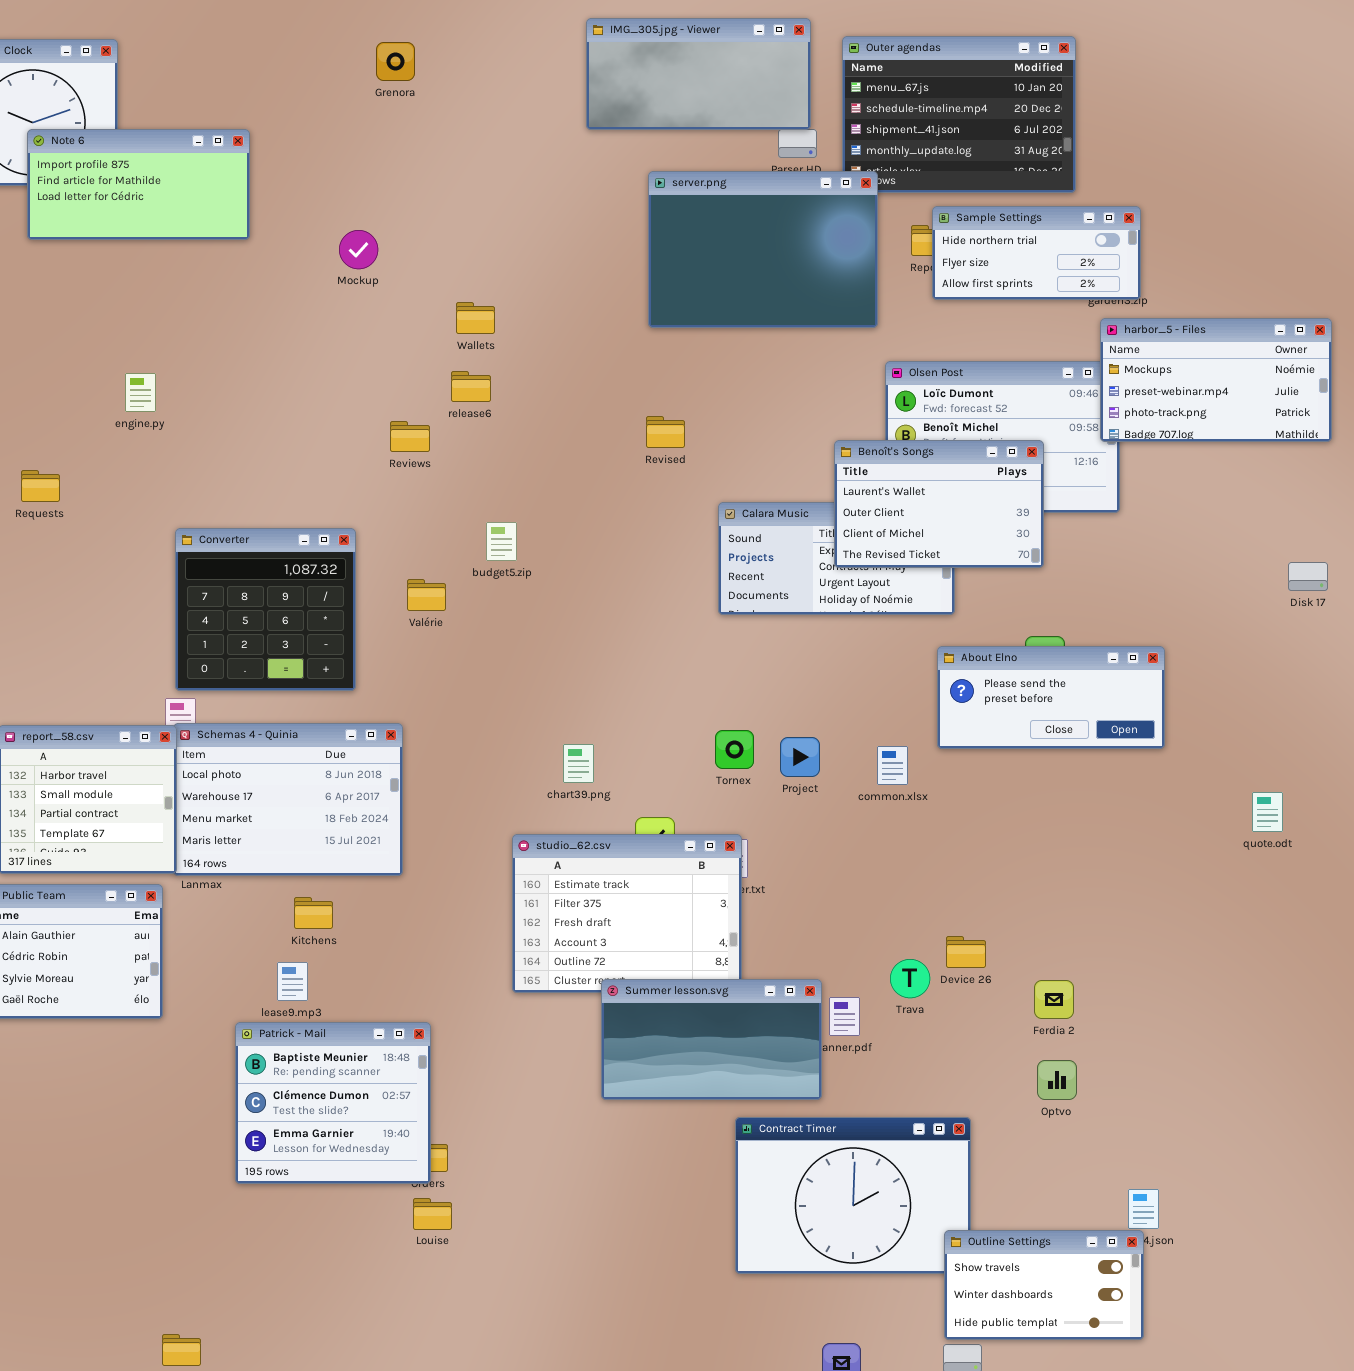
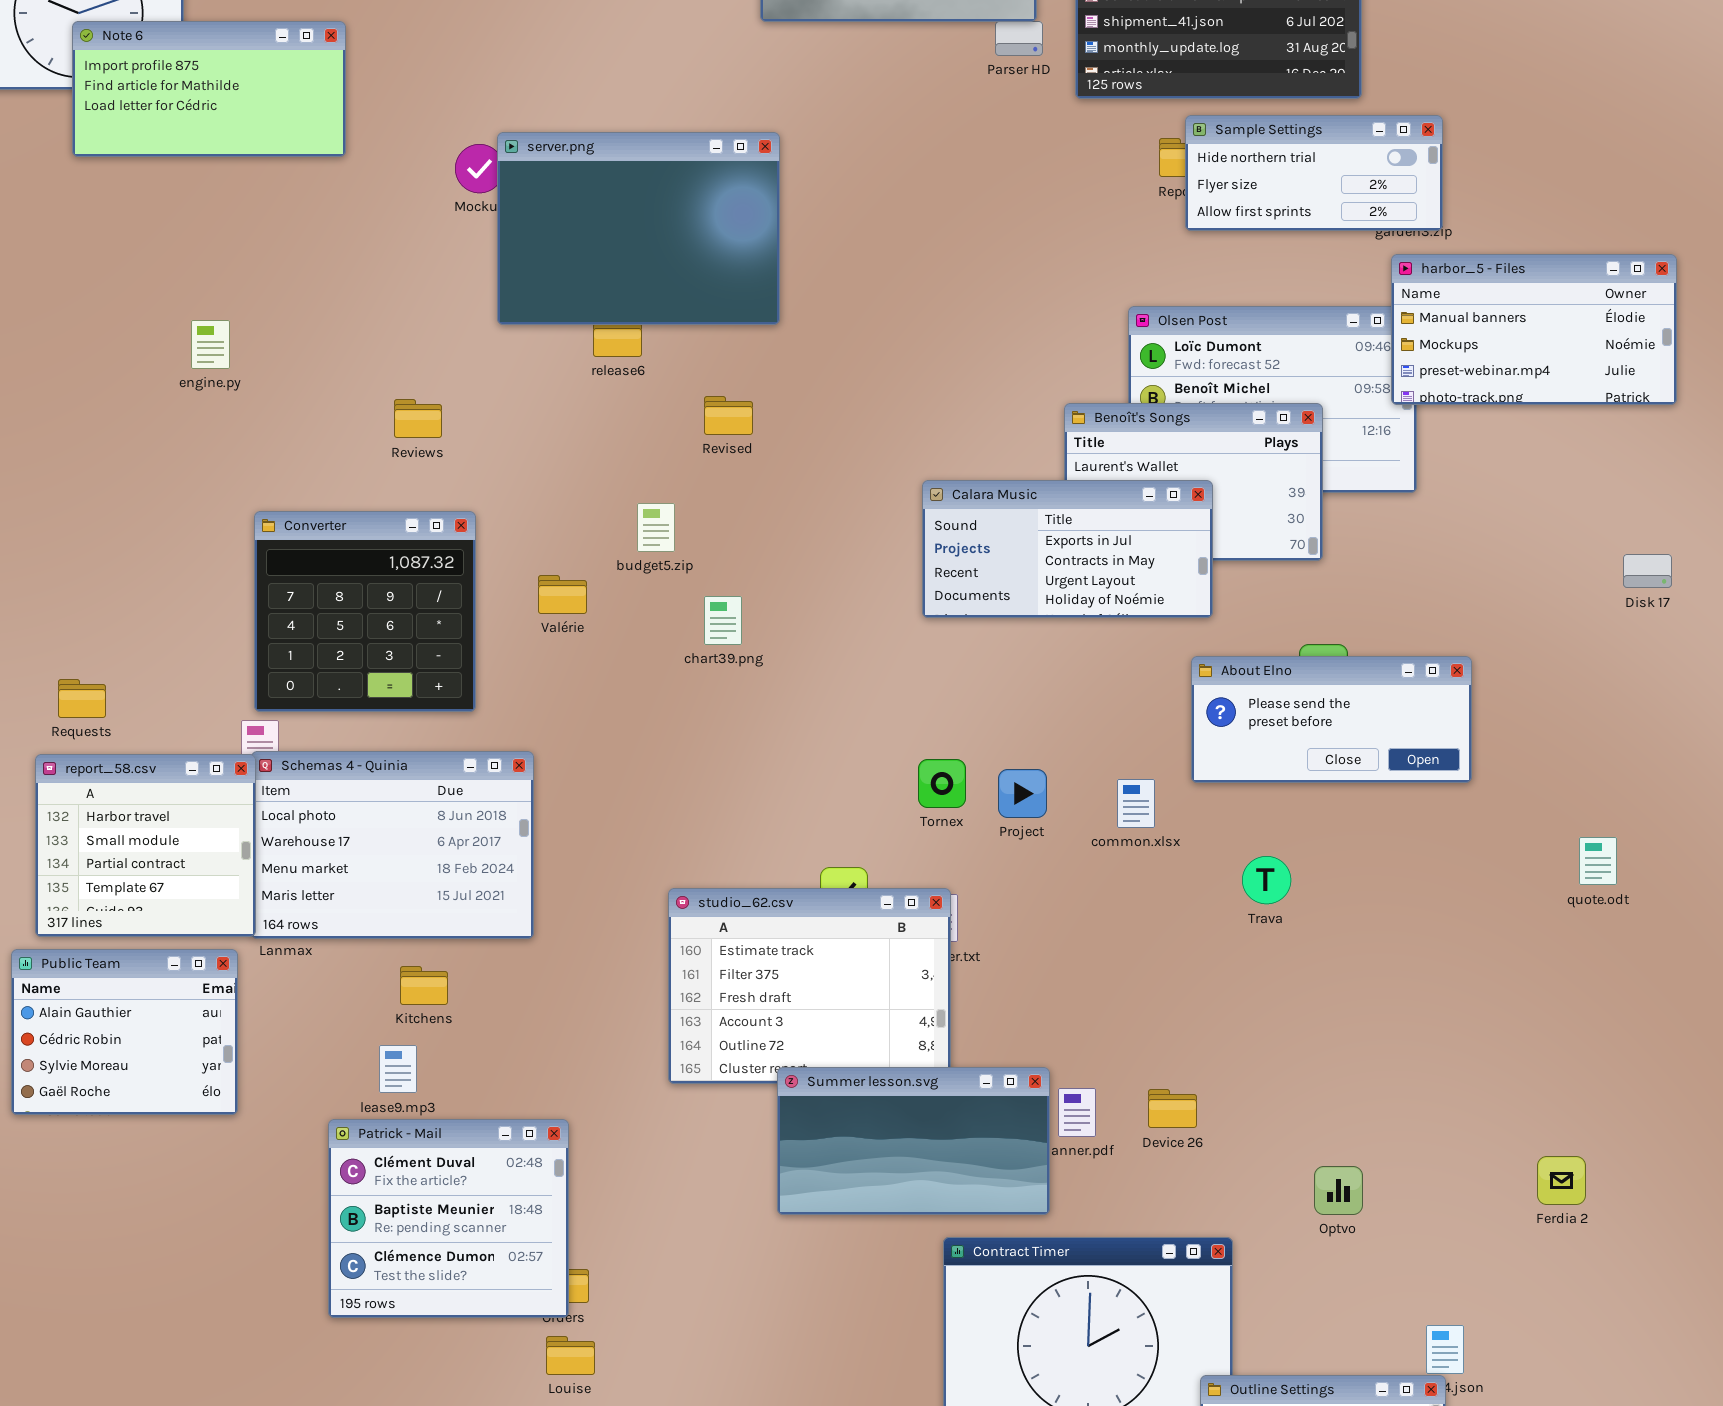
server.png: [648,171,878,328] -> [497,132,780,325], moved
harbor_5 - Files: [1100,318,1332,442] -> [1391,254,1677,405], scrolled up 1 row
Revised: [646,416,685,448] -> [704,396,753,435], moved
Reviews: [390,421,430,452] -> [394,399,442,438], moved
Requests: [21,470,60,502] -> [58,679,106,718], moved
Calara Music: [718,502,955,615] -> [922,480,1213,618], raised
chart39.png: [563,744,594,783] -> [704,596,742,645], moved
Device 26: [946,936,986,968] -> [1148,1089,1197,1128], moved
Trava: [890,959,930,998] -> [1242,856,1291,904], moved
Ferdia 2: [1034,980,1074,1019] -> [1537,1156,1586,1205], moved
Patrick - Mail: [235,1022,431,1184] -> [328,1119,569,1318], scrolled up 1 row

